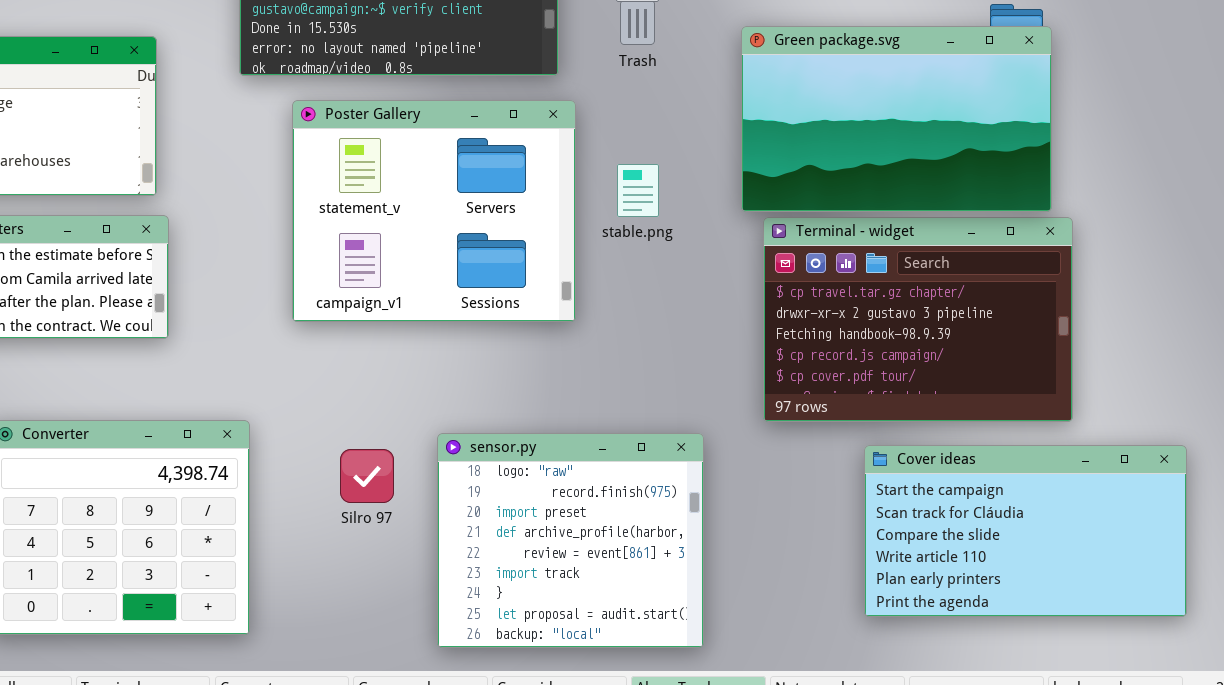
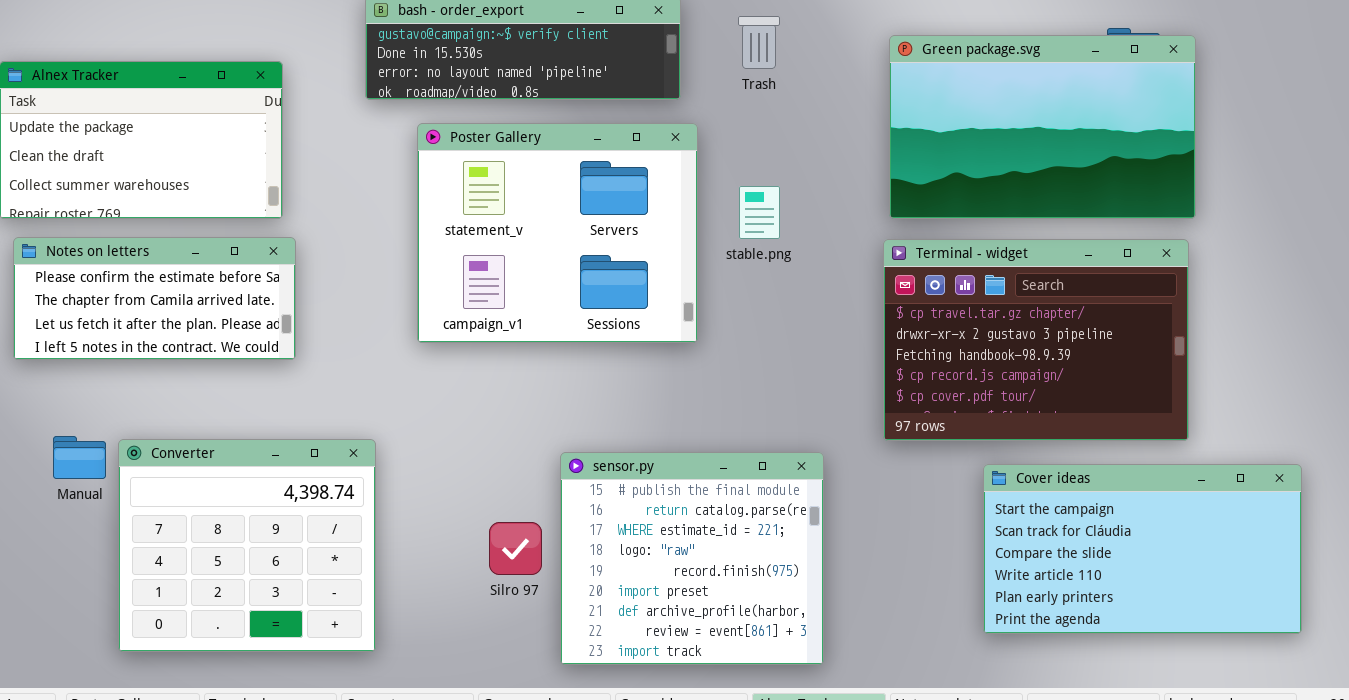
Green package.svg: [741,26,1052,212] -> [889,35,1196,219], moved
sensor.py: [437,433,704,648] -> [560,452,824,665], scrolled up 3 rows
Silro 97: [340,449,394,503] -> [489,522,542,575], moved

